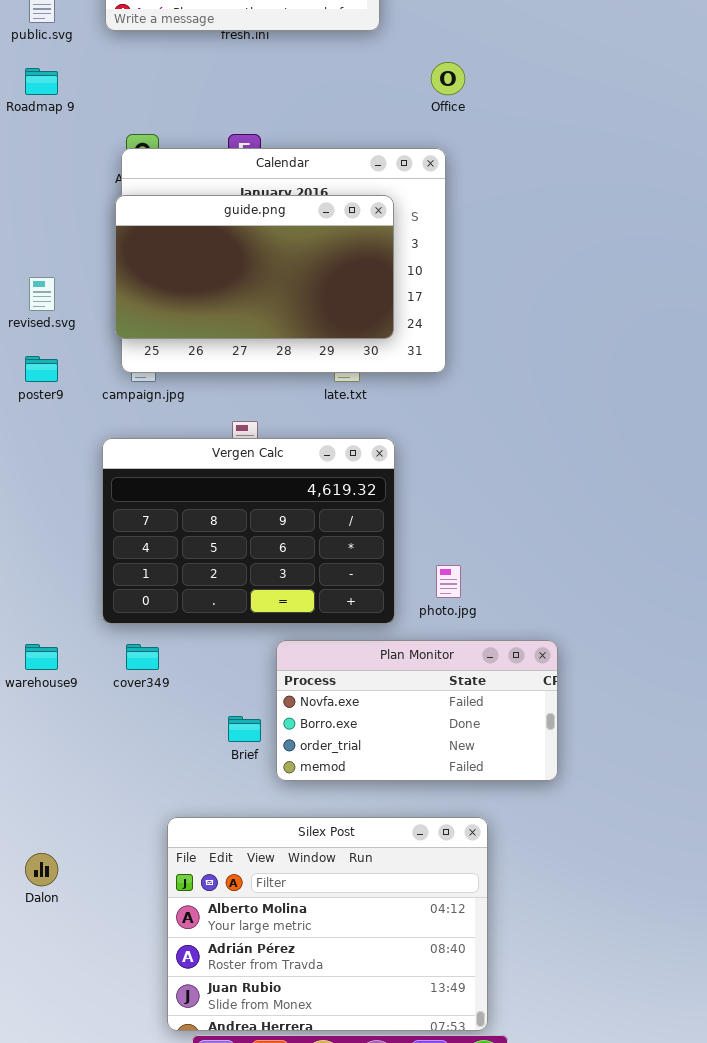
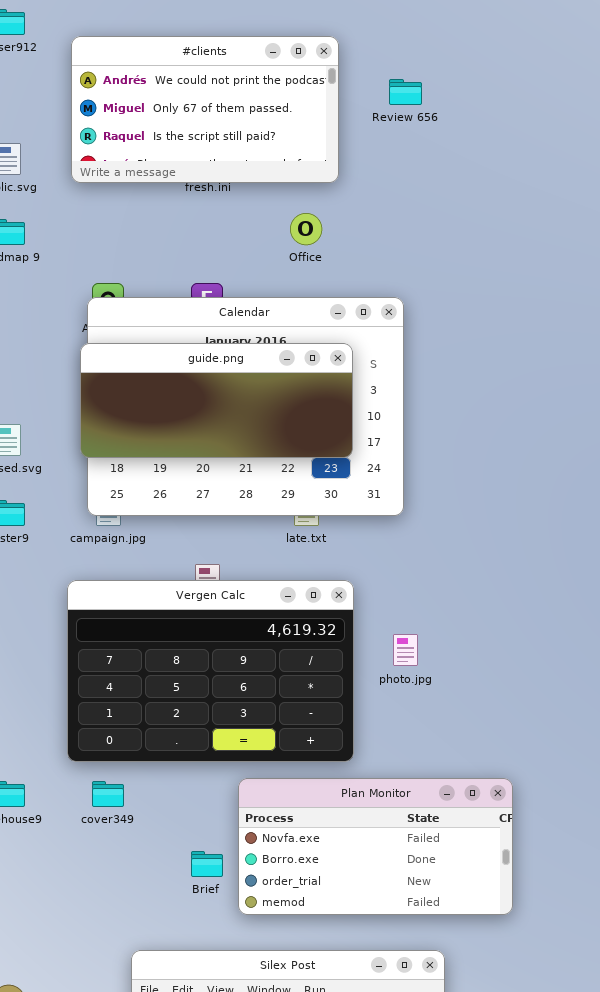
Office: [431,62,465,95] -> [290,213,322,245], moved
guide.png: [115,195,394,339] -> [80,343,353,458], resized
photo.jpg: [436,565,461,598] -> [393,634,418,666], moved

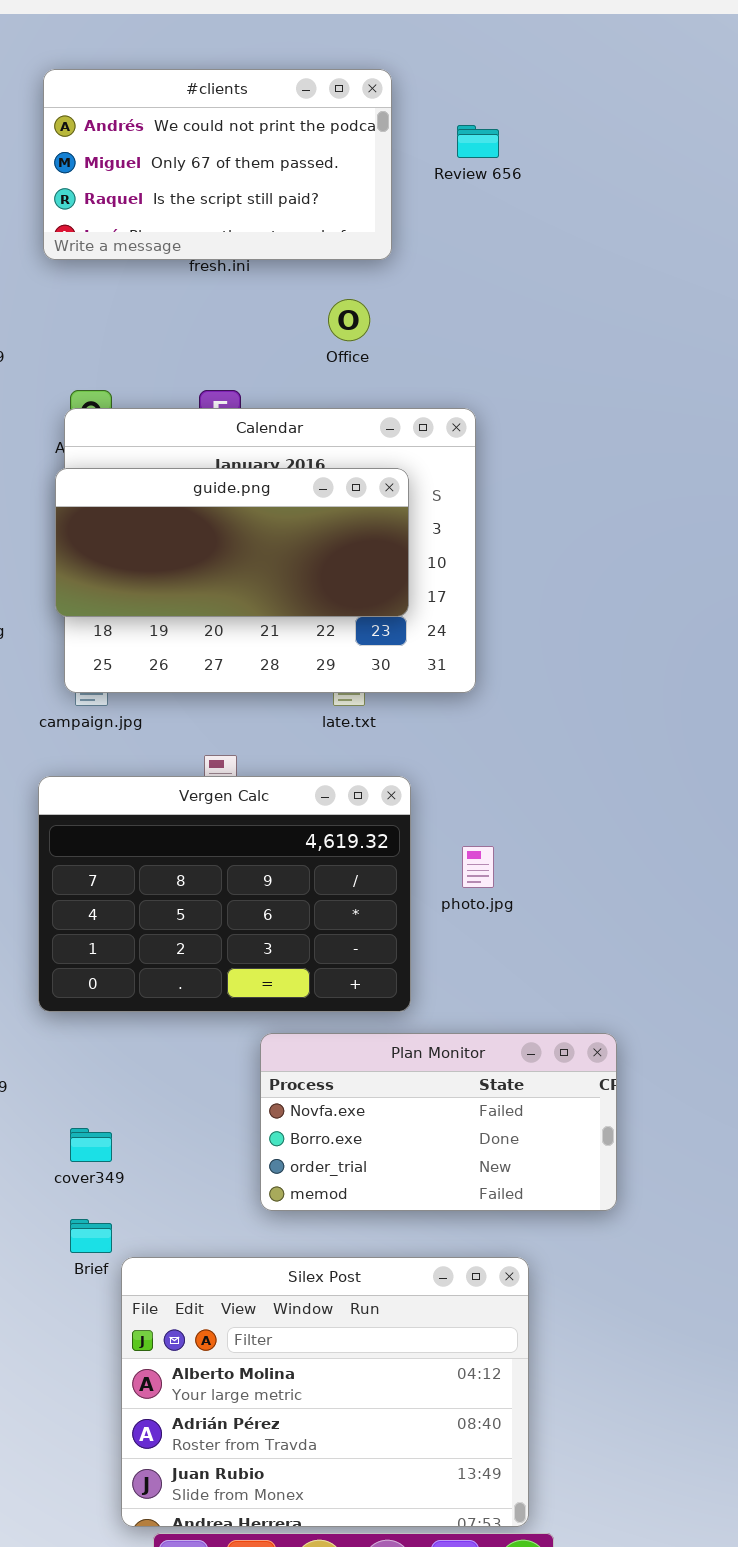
cover349: [92,781,124,807] -> [70,1128,112,1162], moved
Brief: [191,851,223,877] -> [70,1219,112,1253], moved

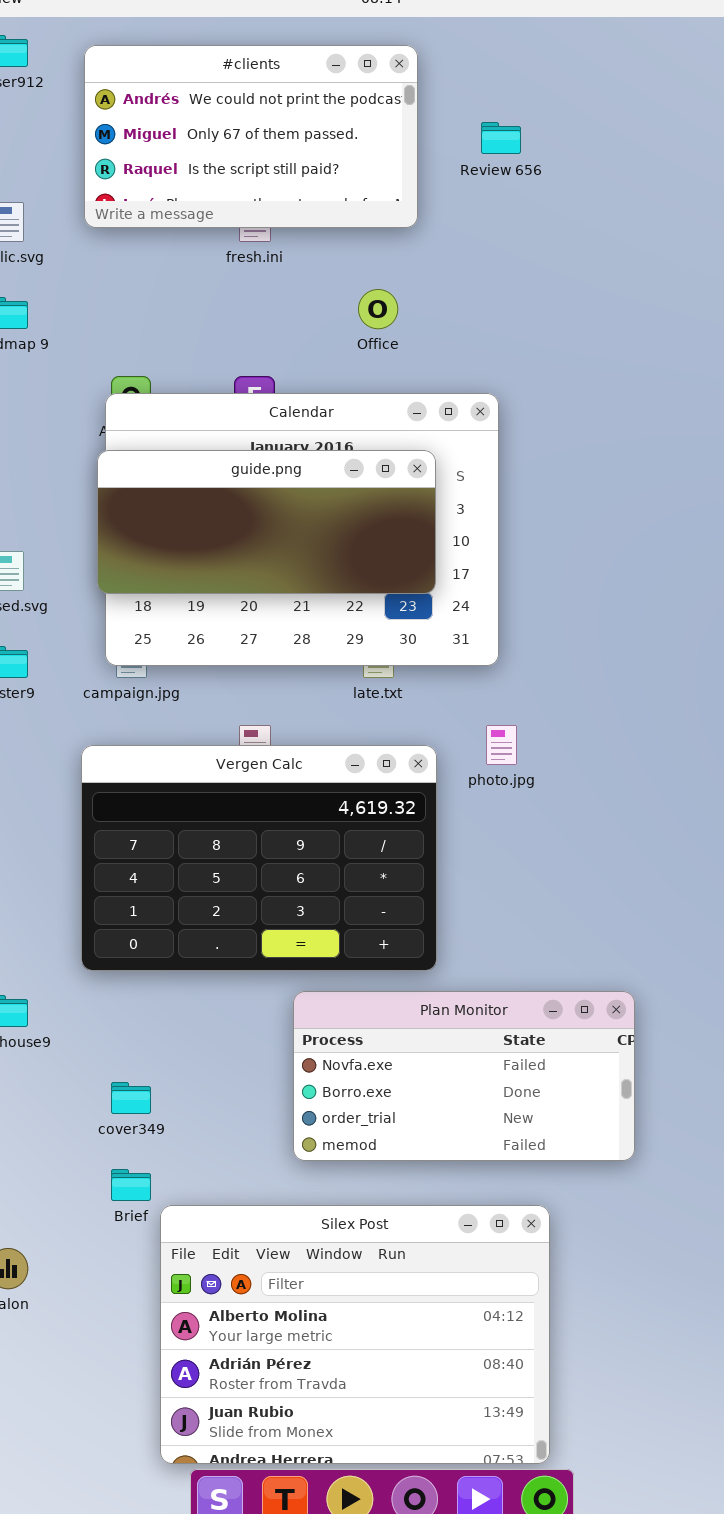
#clients: [43,69,392,260] -> [84,45,418,228], moved
photo.jpg: [462,846,494,888] -> [486,725,517,765], moved

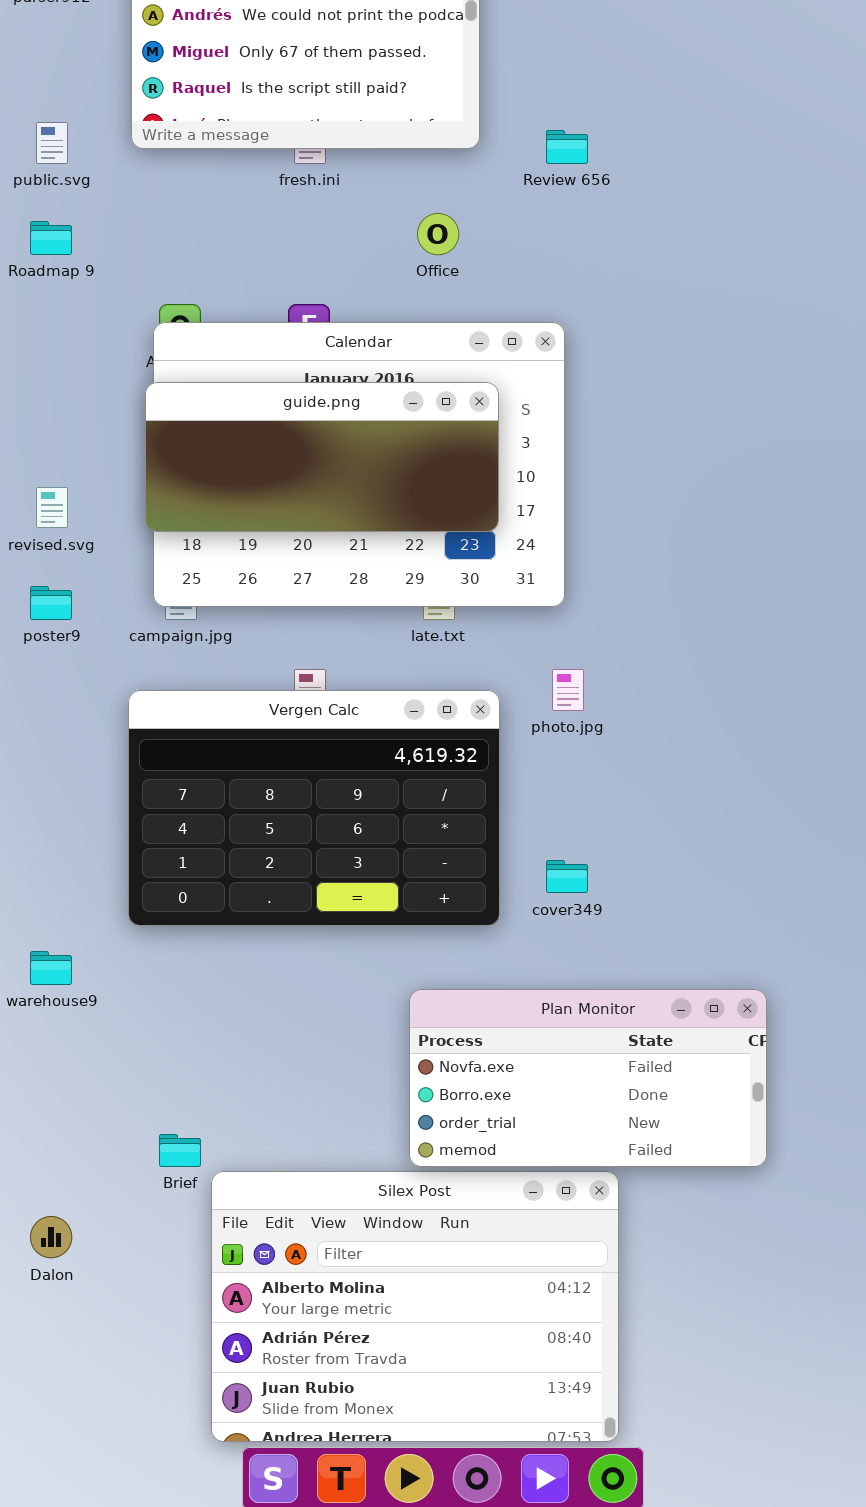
Review 656: [481,122,521,154] -> [546,130,588,164], moved
Plan Monitor: [293,991,635,1161] -> [409,989,767,1167], moved
cover349: [111,1082,151,1114] -> [546,860,588,893], moved

